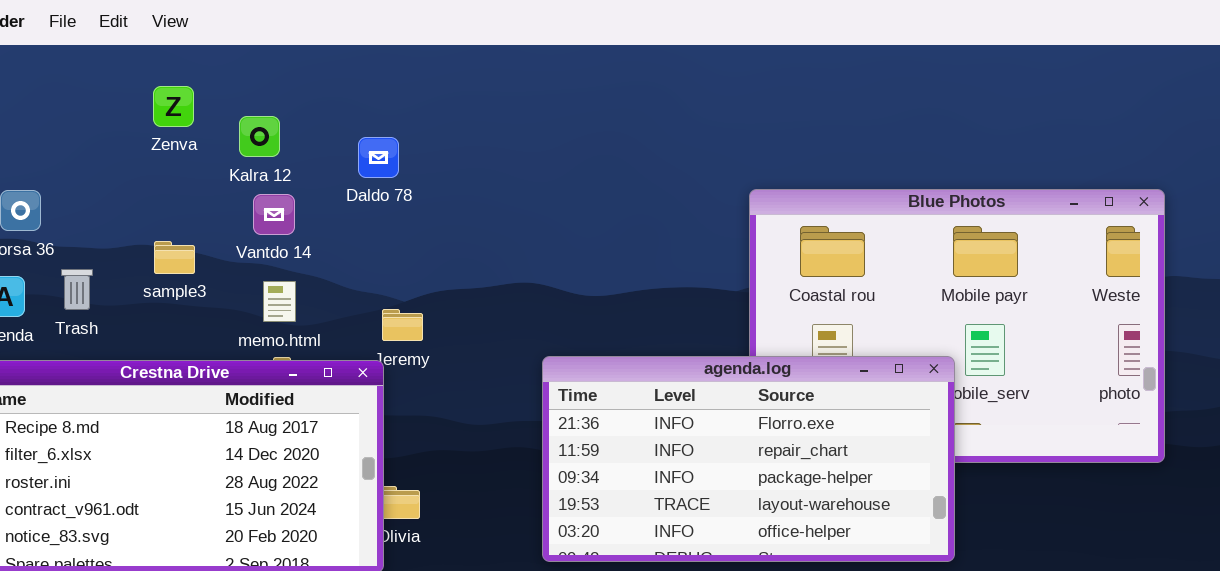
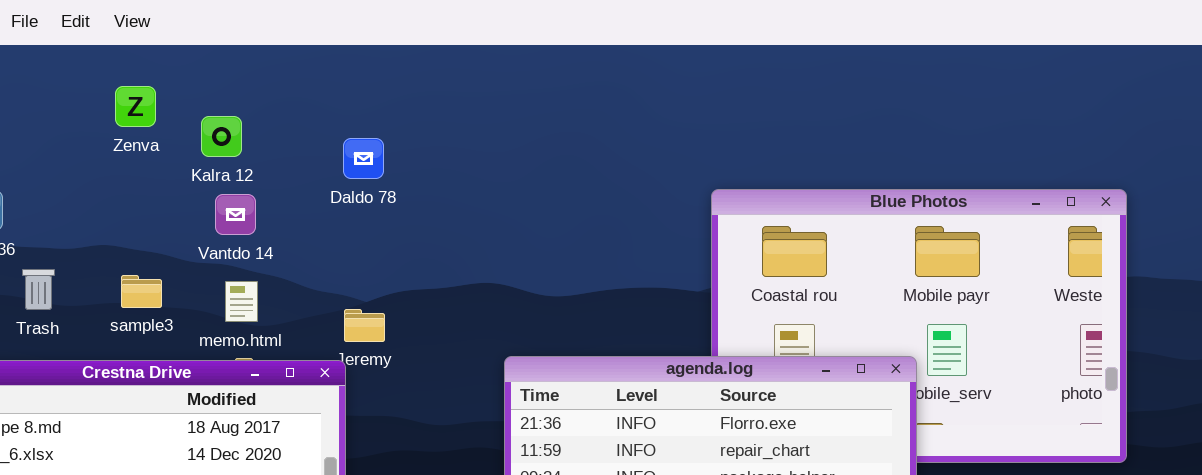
Daldo 78: [358,137,399,178] -> [343,138,384,179], moved
sample3: [154,241,195,274] -> [121,275,162,308], moved

